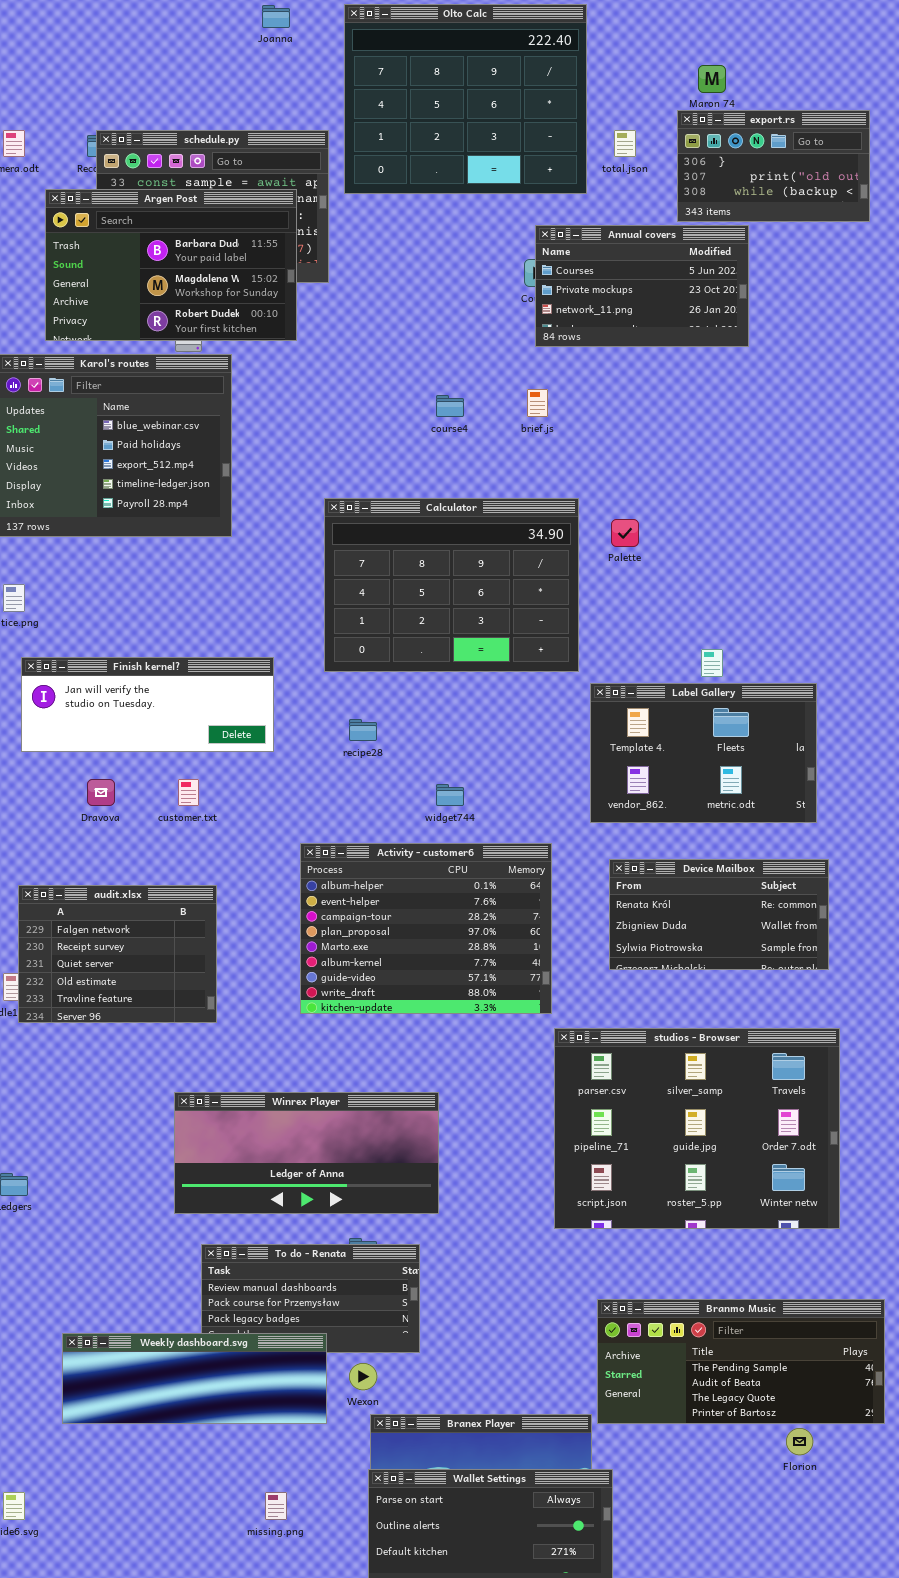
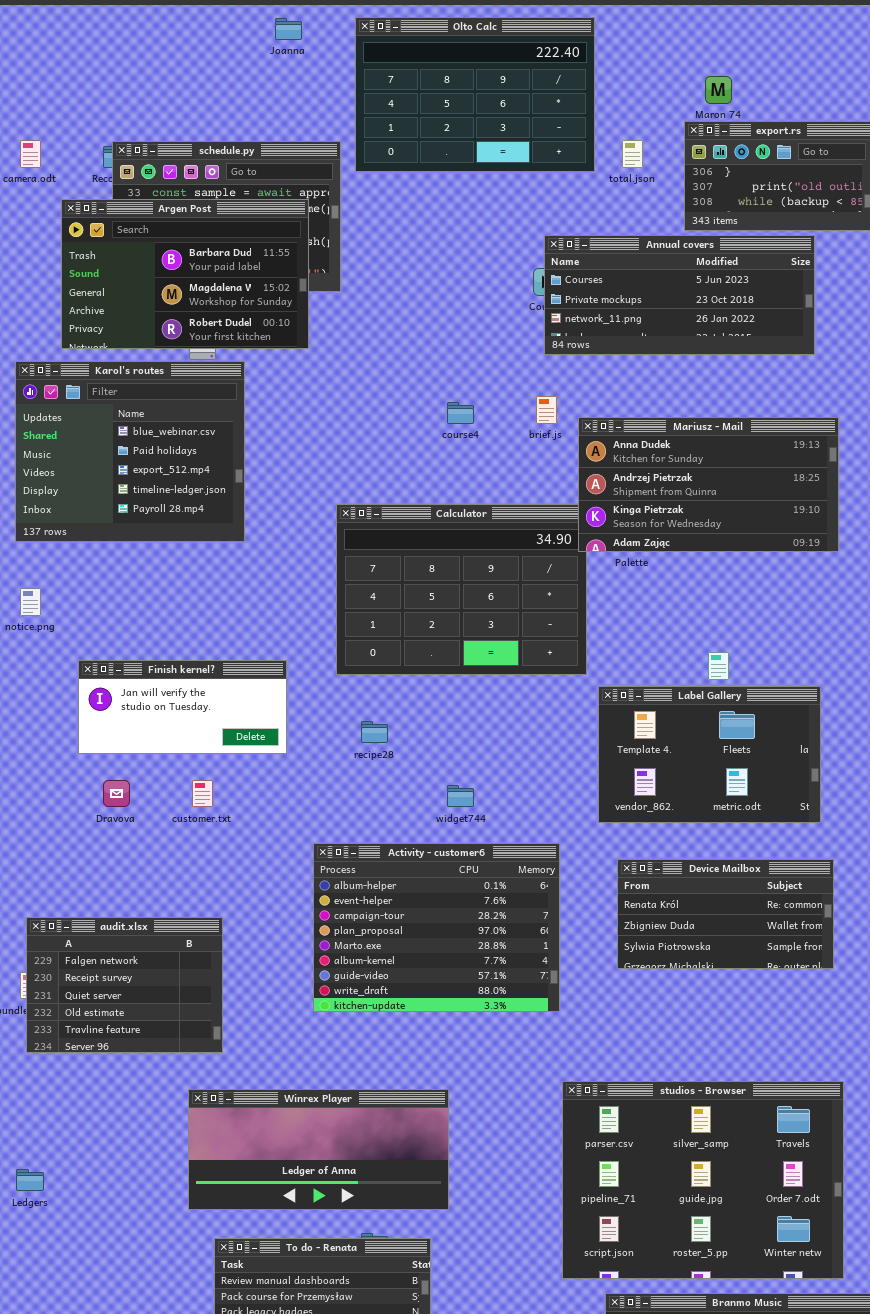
Olto Calc: [344,4,587,194] -> [355,17,595,172], resized
Annual covers: [535,225,749,347] -> [544,235,815,355], resized
Mariusz - Mail: none -> [578,417,839,552], opened
Finish kernel?: [21,657,274,752] -> [78,660,287,754], resized
audit.xlsx: [18,885,217,1023] -> [26,917,223,1053], moved
studios - Browser: [554,1028,840,1229] -> [562,1081,844,1279], moved

